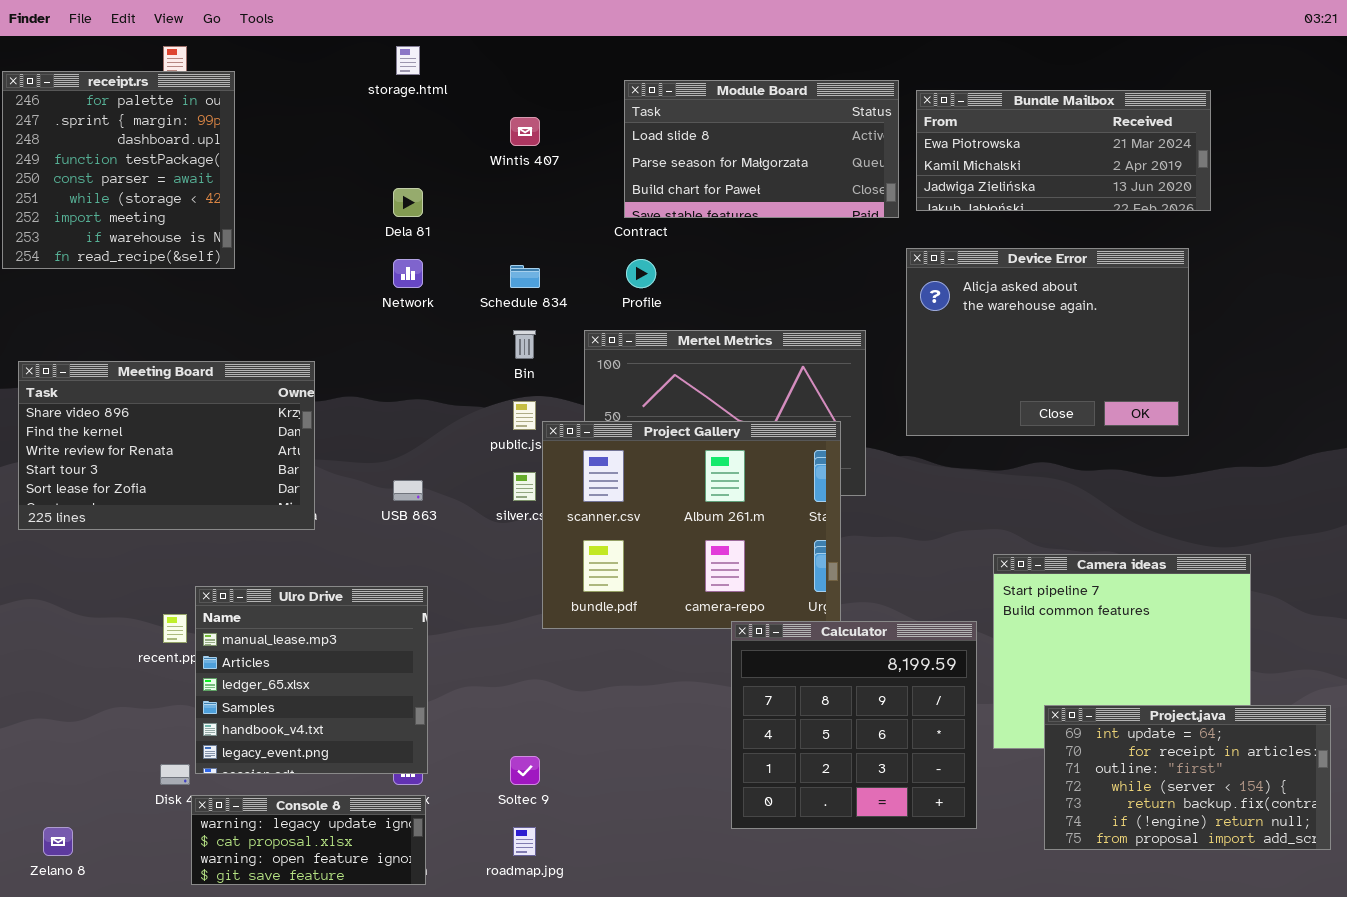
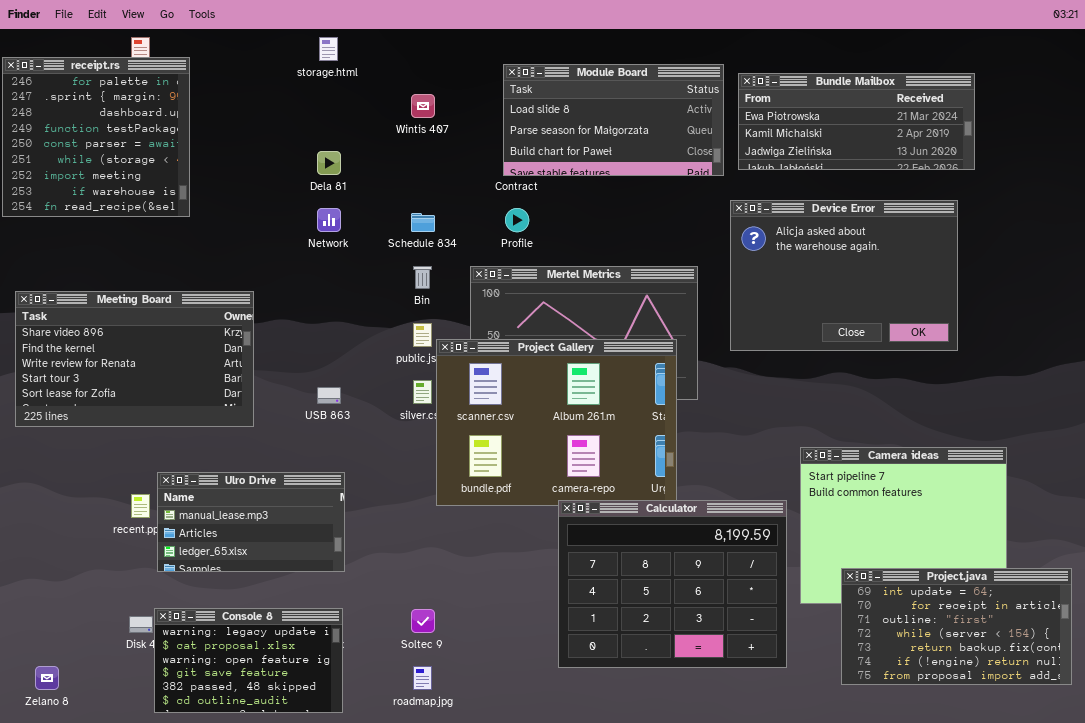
Ulro Drive: [195,586,428,774] -> [157,472,345,572], resized
Calculator: [731,621,977,829] -> [558,500,787,668], resized
Console 8: [191,795,426,885] -> [154,608,343,713], resized

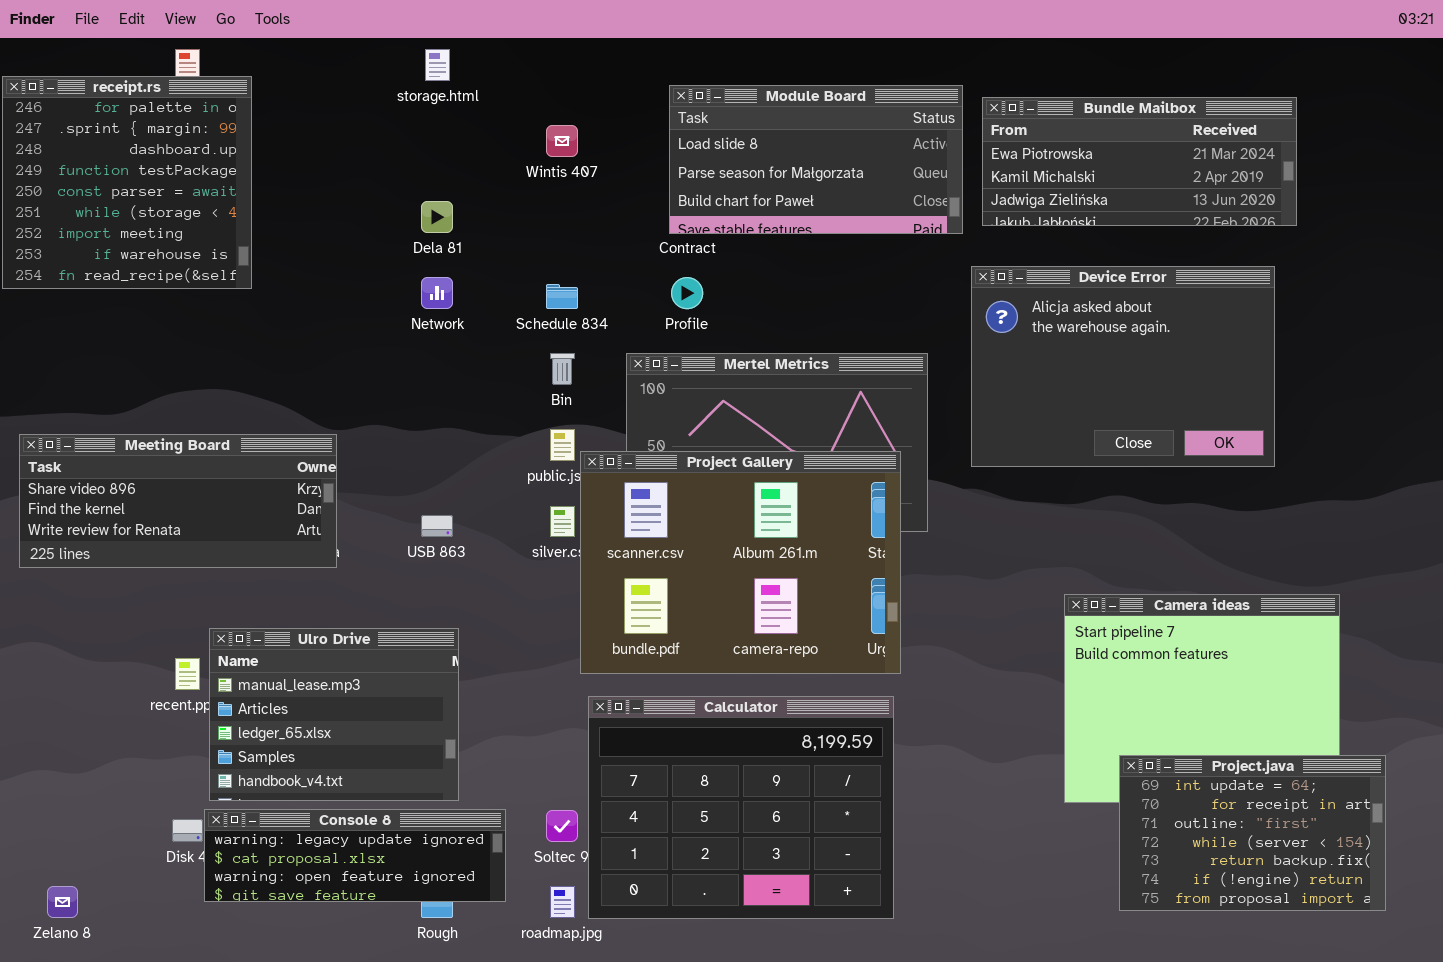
Meeting Board: [15,291,254,427] -> [19,434,337,568], resized
Ulro Drive: [157,472,345,572] -> [209,628,459,801], resized
Calculator: [558,500,787,668] -> [588,696,894,919], moved
Project.java: [841,568,1072,685] -> [1119,755,1386,911], resized
Console 8: [154,608,343,713] -> [204,809,506,902], resized

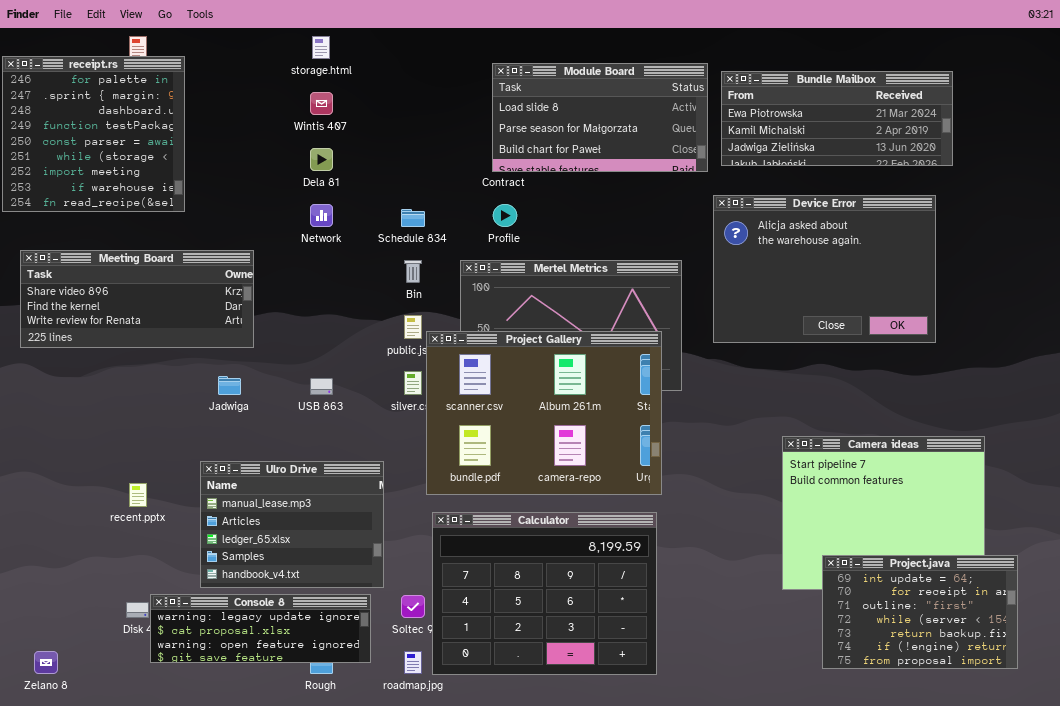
Wintis 407: [546,125,578,157] -> [310,92,333,115], moved
Meeting Board: [19,434,337,568] -> [20,250,254,348], moved
Ulro Drive: [209,628,459,801] -> [200,461,384,588], moved

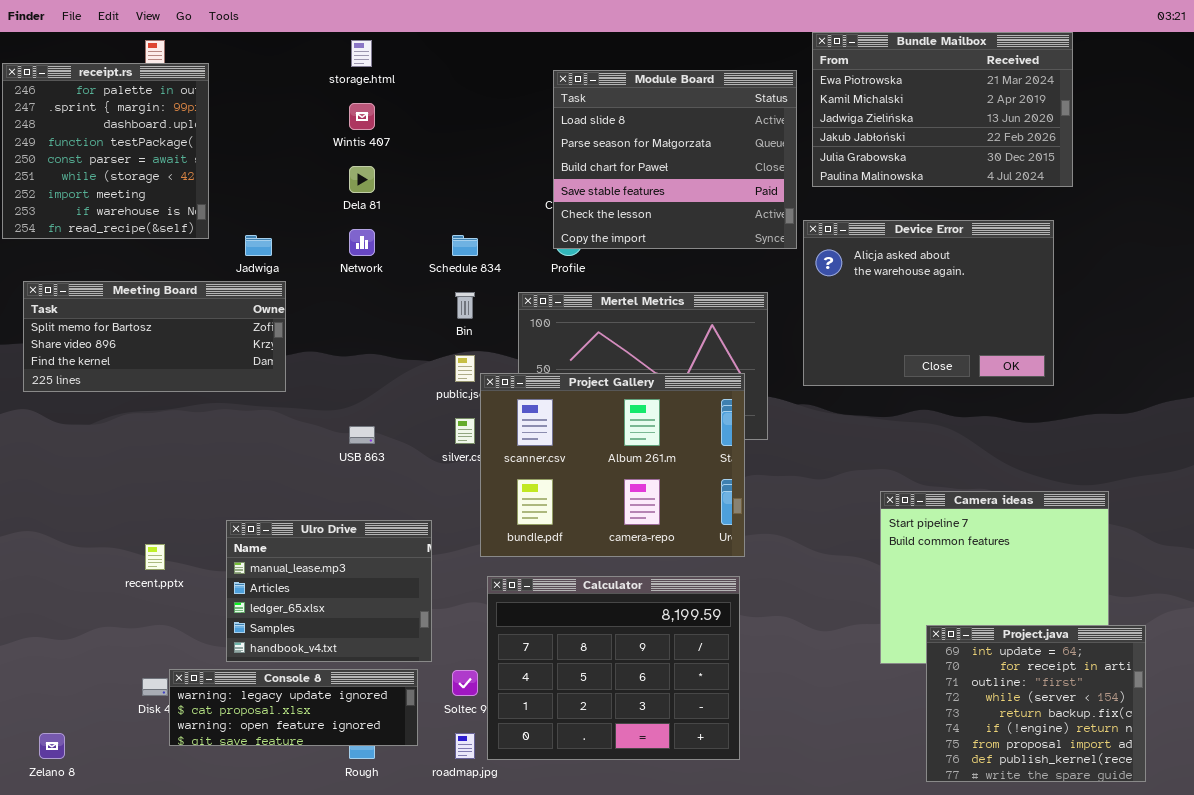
Module Board: [492,63,708,172] -> [553,70,797,249], resized
Bundle Mailbox: [721,71,953,166] -> [812,32,1073,187], resized
Meeting Board: [20,250,254,348] -> [23,281,286,392], scrolled up 1 row
Jadwiga: [218,376,241,395] -> [245,235,272,256], moved
Project.java: [822,555,1018,669] -> [926,625,1146,782], resized

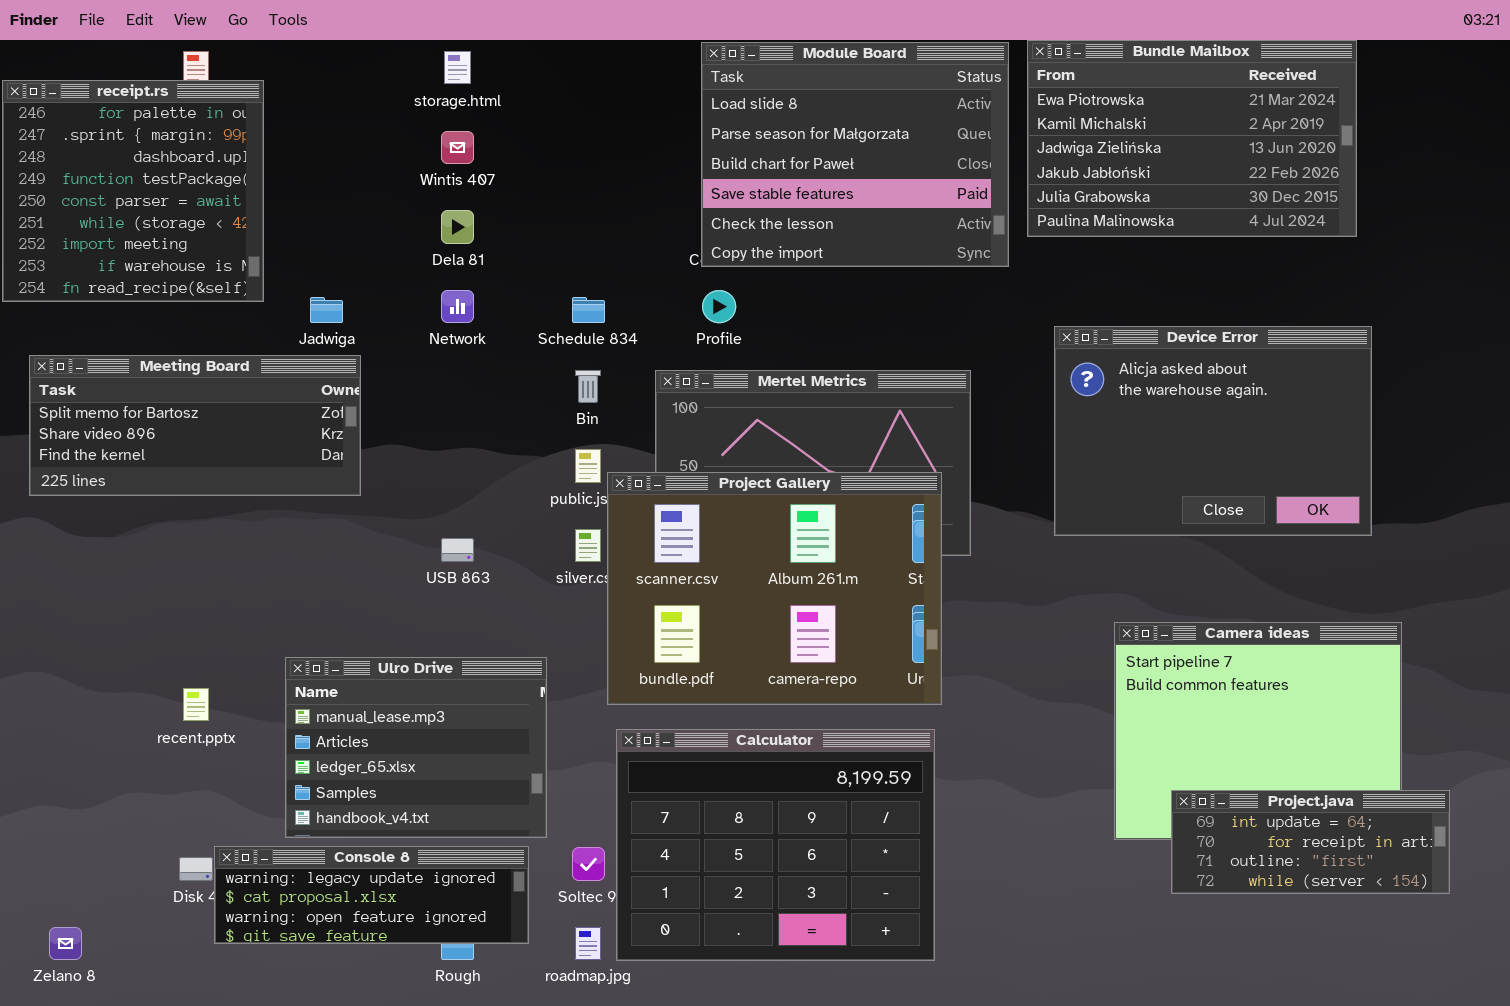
Module Board: [553,70,797,249] -> [701,42,1009,267], moved
Device Error: [803,220,1054,386] -> [1054,326,1372,536], moved
Project.java: [926,625,1146,782] -> [1171,790,1450,894], resized

